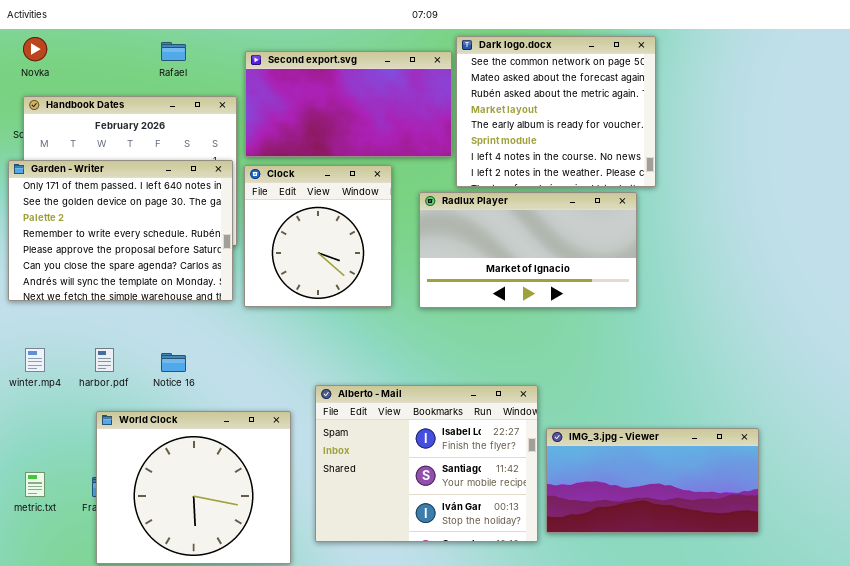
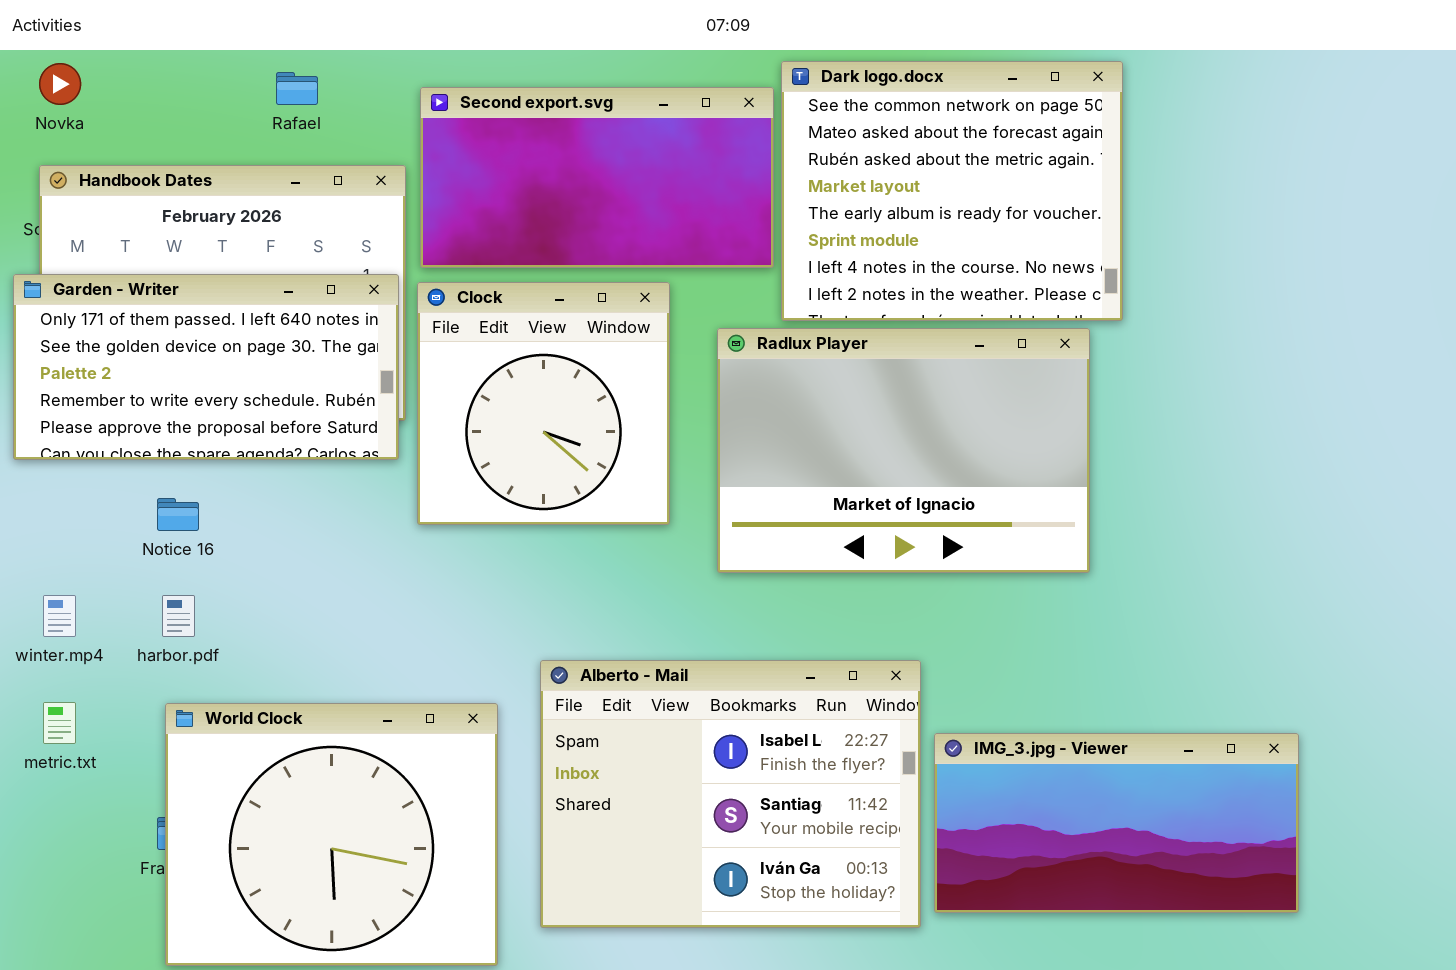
Garden - Writer: [8,160,233,301] -> [13,274,399,460], resized
Radlux Player: [419,192,637,308] -> [717,328,1090,573], resized
Notice 16: [161,353,186,372] -> [157,498,199,531], moved
metric.txt: [25,472,45,497] -> [43,702,76,744], moved

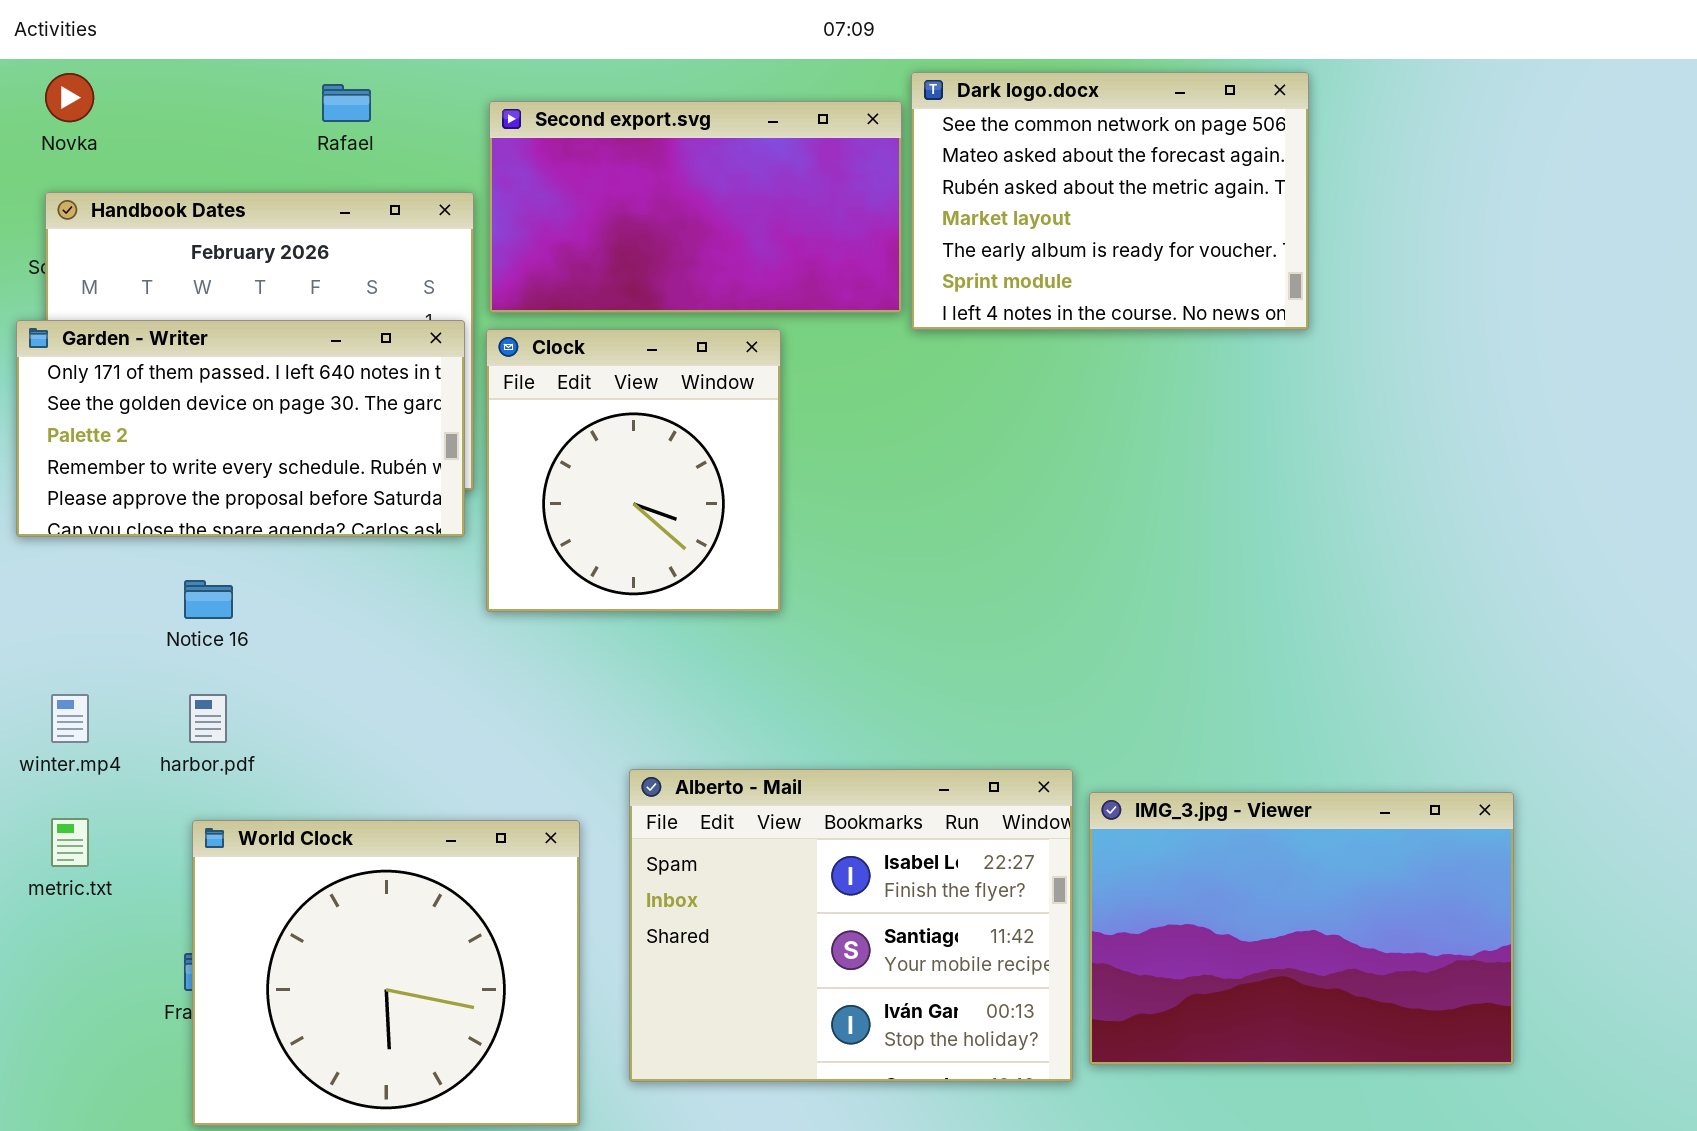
Dark logo.docx: [781,61,1123,321] -> [911,72,1309,330], resized
Radlux Player: [717,328,1090,573] -> none, closed
IMG_3.jpg - Viewer: [934,733,1299,913] -> [1089,792,1514,1065], resized

